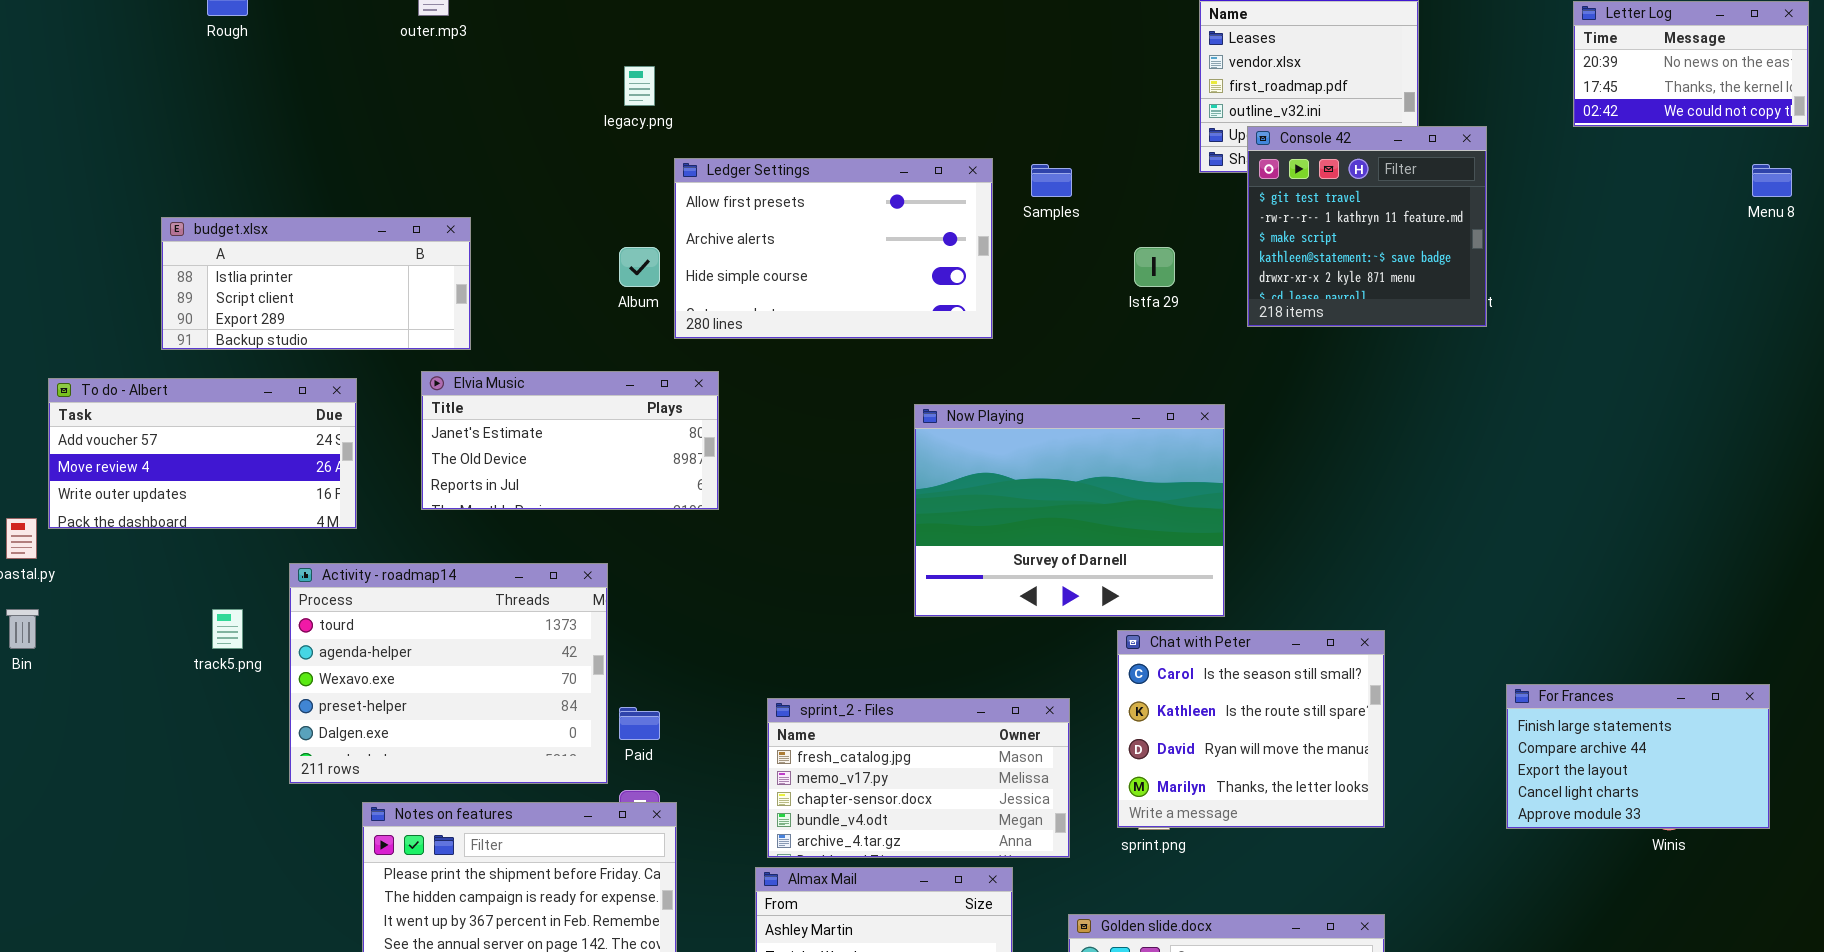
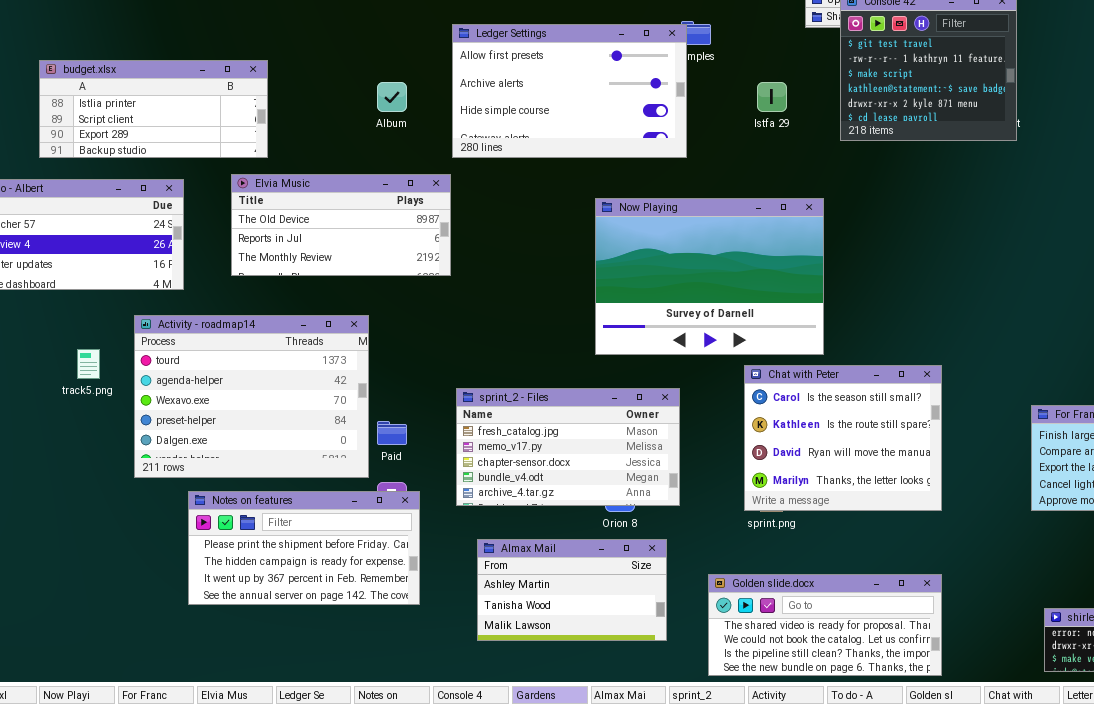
Ledger Settings: [674,158,993,339] -> [452,24,687,158], moved
Elvia Music: [421,371,719,510] -> [231,174,451,276], scrolled down 1 row
sprint_2 - Files: [767,698,1070,858] -> [456,388,680,506], moved

